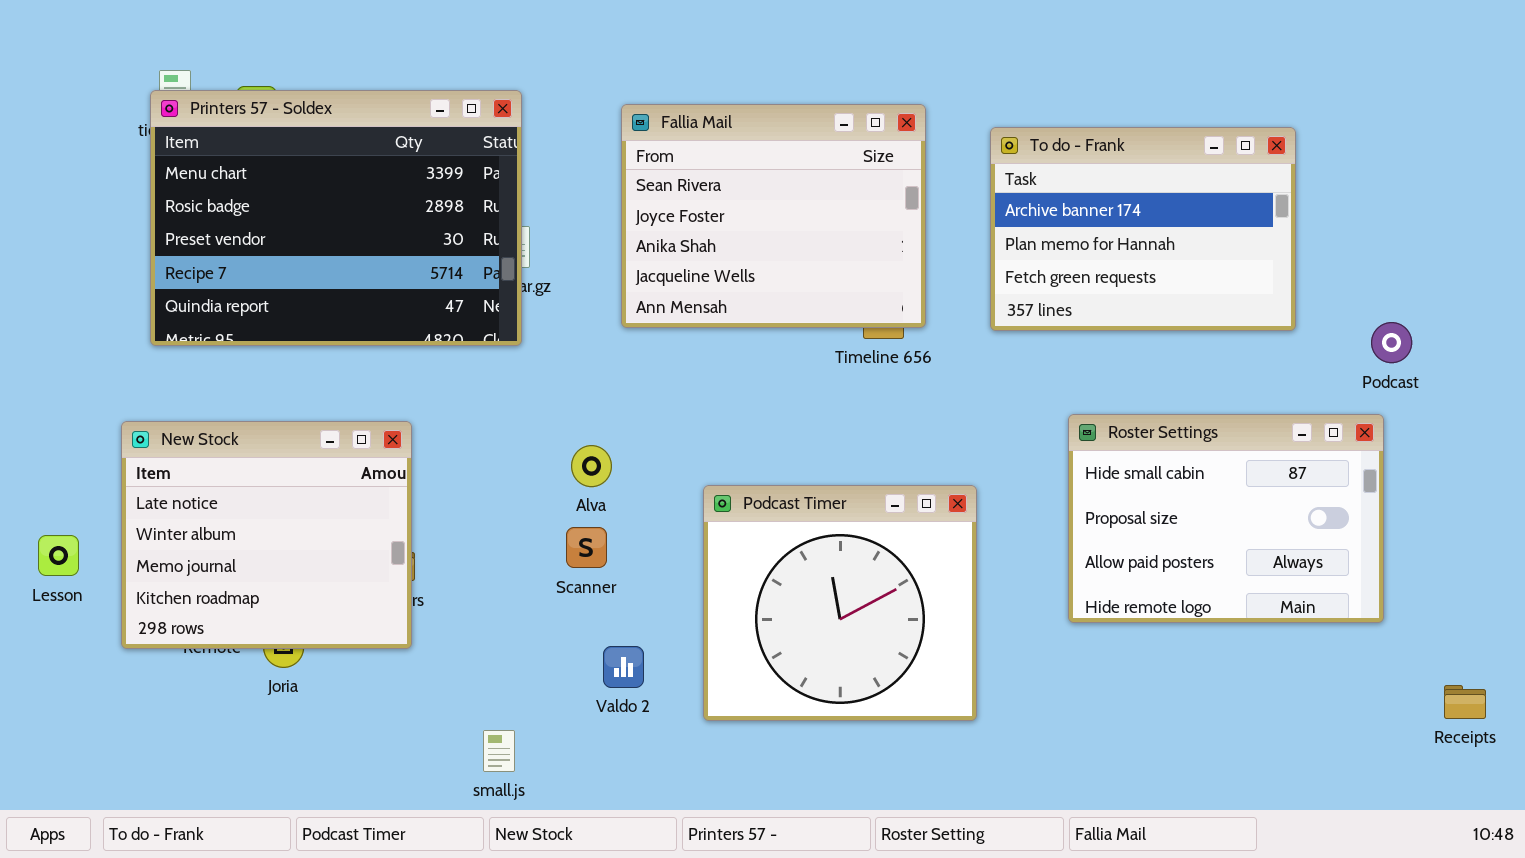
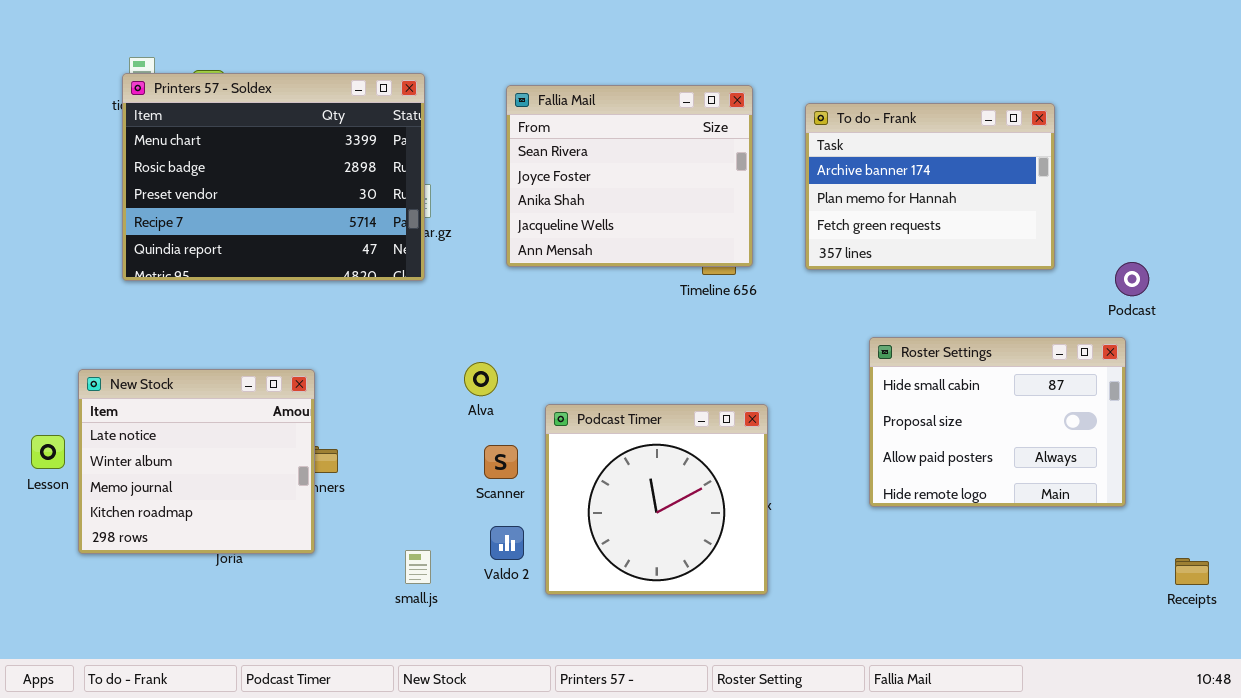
New Stock: [121,421,412,649] -> [78,369,315,554], moved
Podcast Timer: [703,485,977,721] -> [545,404,768,595], moved
Scanner: [566,527,607,568] -> [484,445,518,479], moved
small.js: [483,730,515,772] -> [405,550,431,584], moved

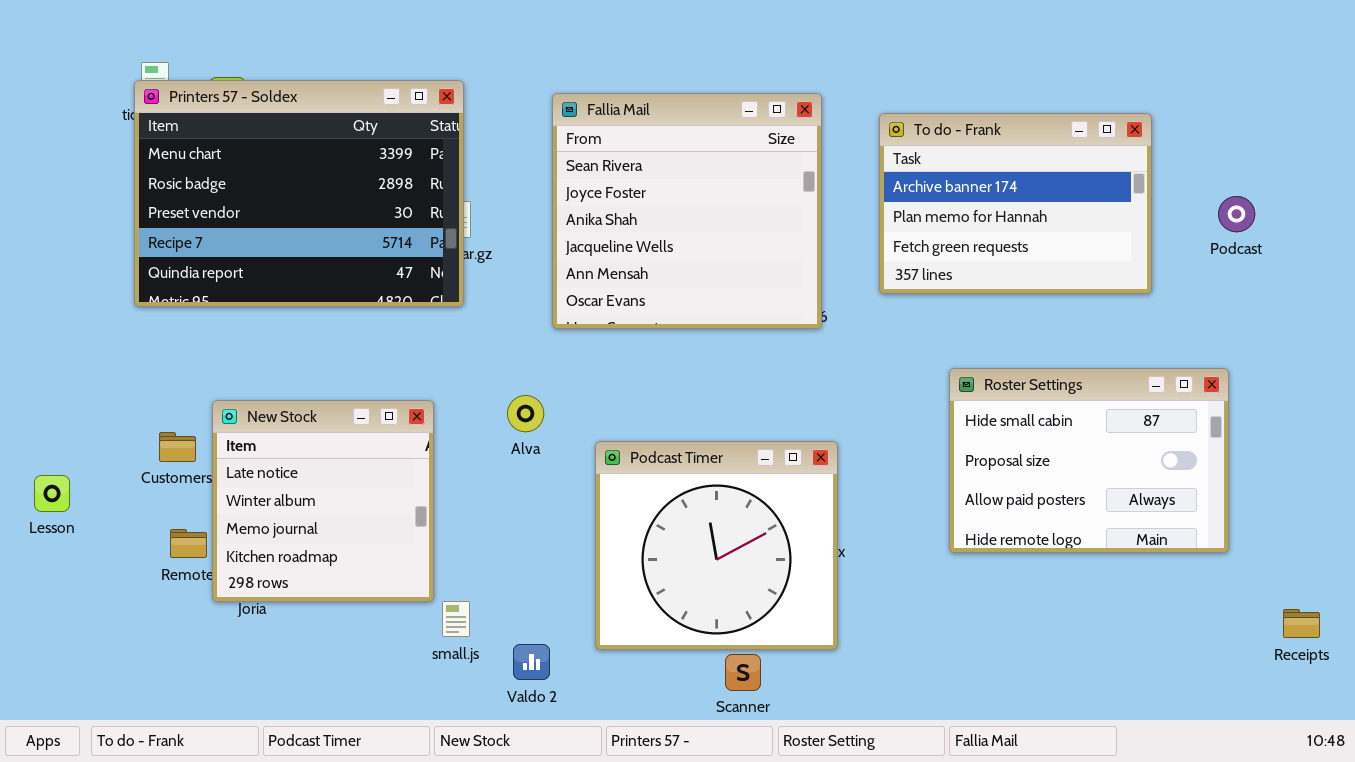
Fallia Mail: [506,85,753,267] -> [552,93,822,329], resized
Podcast: [1115,262,1149,296] -> [1218,196,1255,232], moved
New Stock: [78,369,315,554] -> [212,400,434,602], moved, resized
Scanner: [484,445,518,479] -> [725,654,761,691], moved
Valdo 2: [490,526,524,560] -> [513,644,550,680], moved

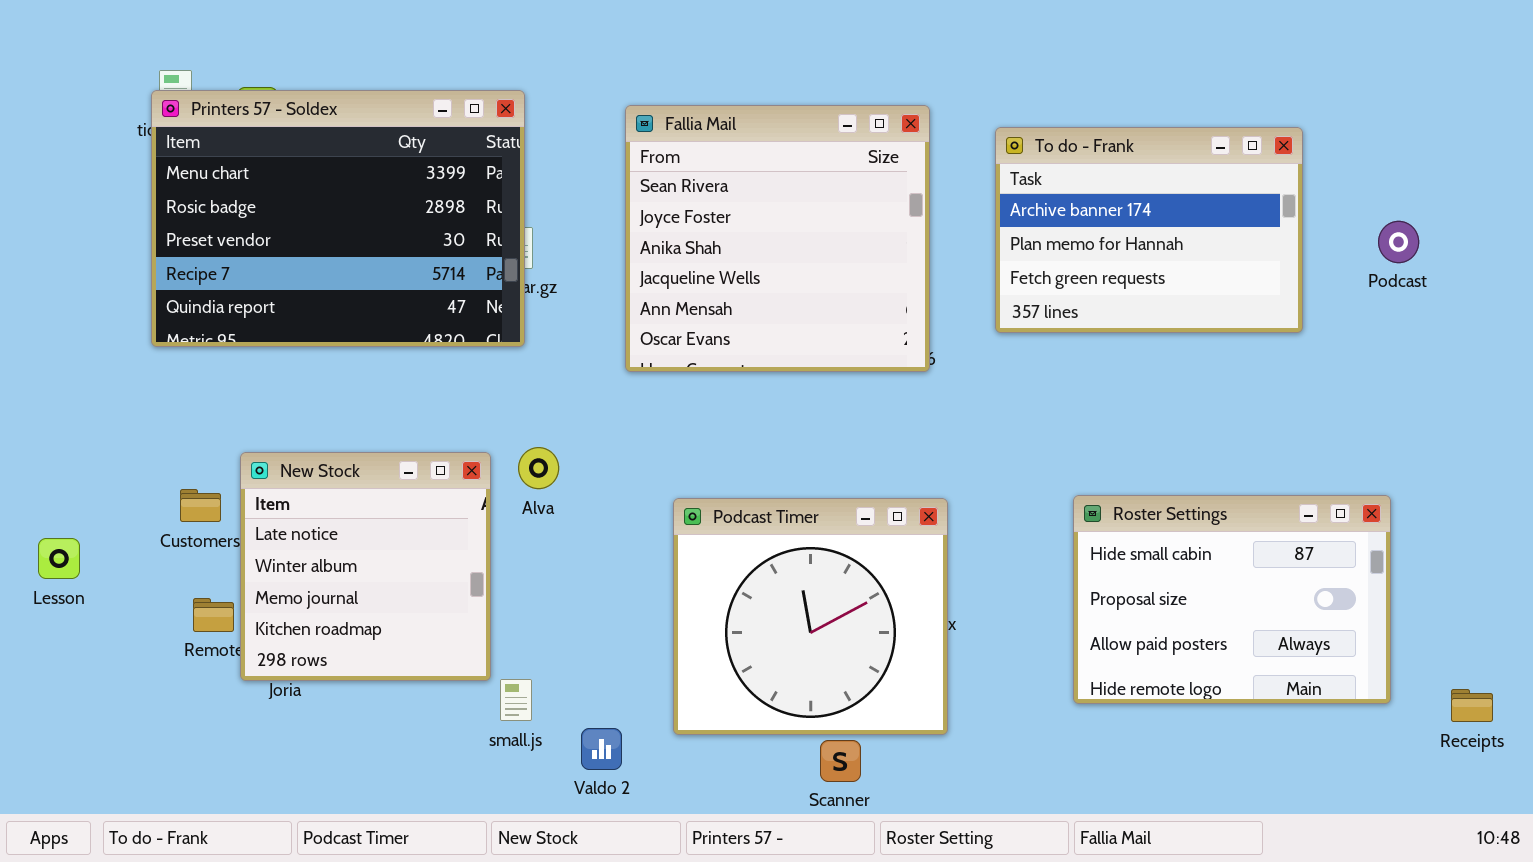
Roster Settings: [949,368,1229,553] -> [1073,495,1391,704], moved
Alva: [507,395,544,432] -> [518,447,559,489], moved

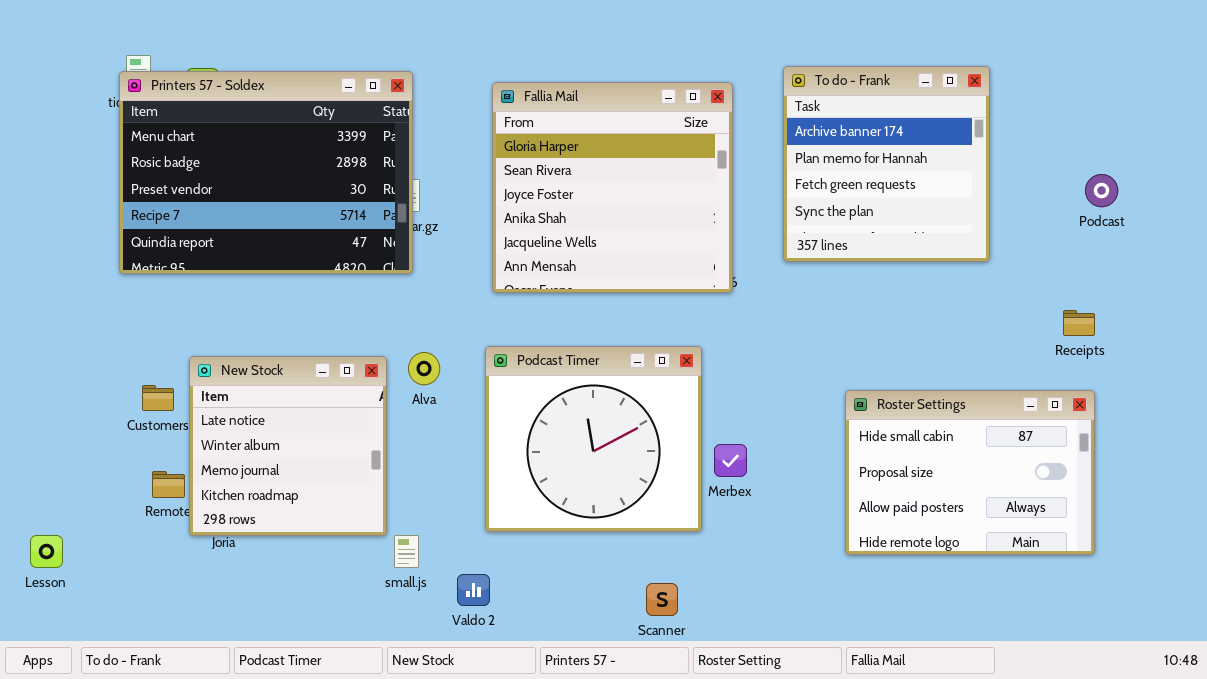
Fallia Mail: [625,105,930,372] -> [492,82,733,293], scrolled up 1 row
To do - Frank: [995,127,1303,333] -> [783,66,990,262], resized
Podcast Timer: [673,498,948,735] -> [485,346,702,532], moved
Lesson: [38,538,80,579] -> [30,535,63,568], moved
Receipts: [1451,689,1493,722] -> [1063,310,1095,336], moved

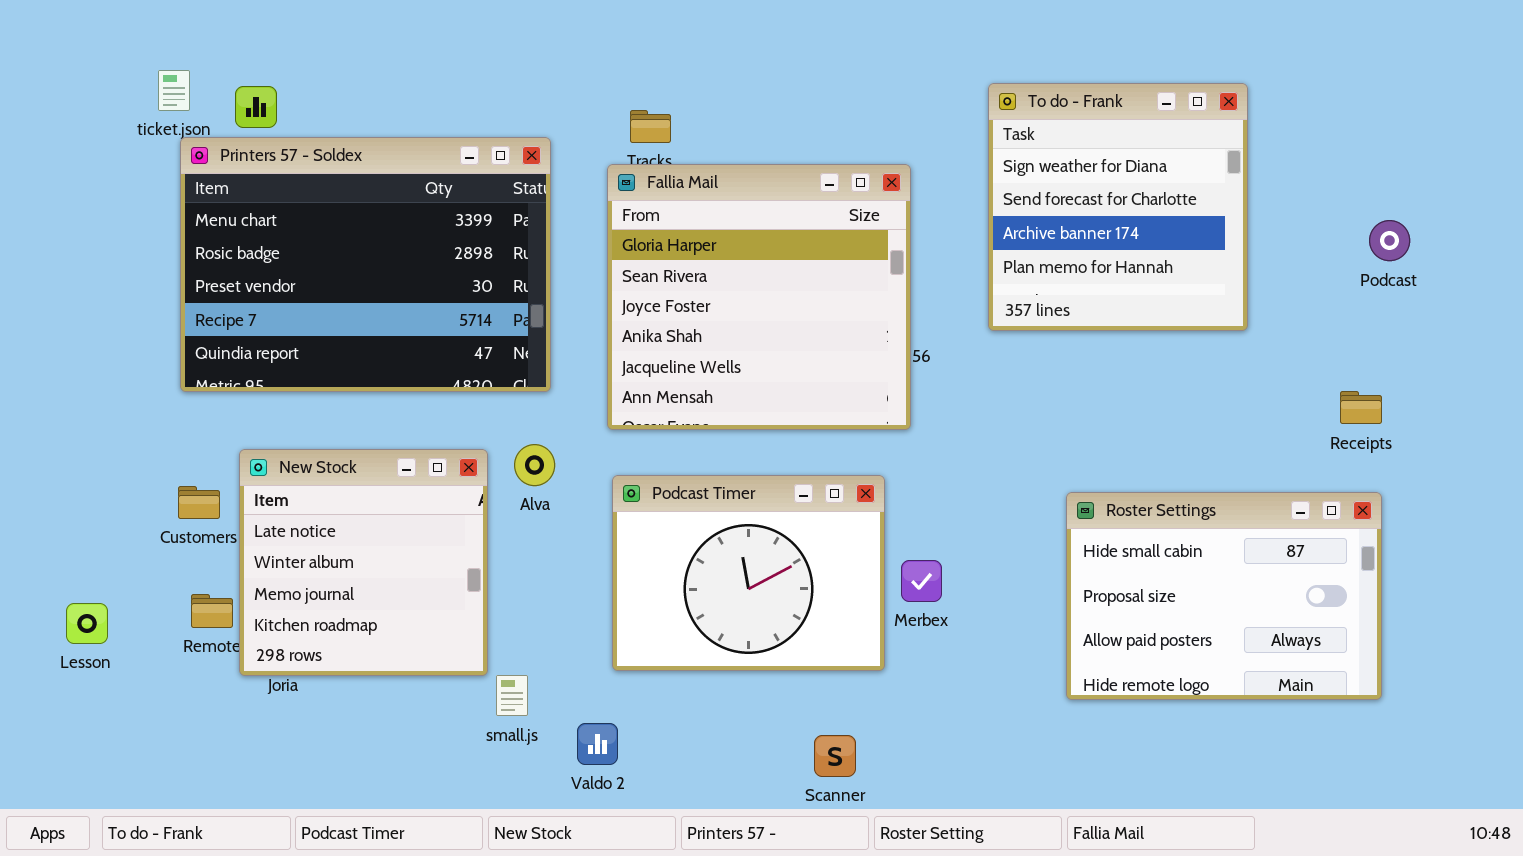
To do - Frank: [783,66,990,262] -> [988,83,1248,331], scrolled up 2 rows
Printers 57 - Soldex: [119,71,413,274] -> [180,137,551,392], moved
Fallia Mail: [492,82,733,293] -> [607,164,911,430], moved
Podcast Timer: [485,346,702,532] -> [612,475,885,671], resized
Lesson: [30,535,63,568] -> [66,603,108,644], moved

